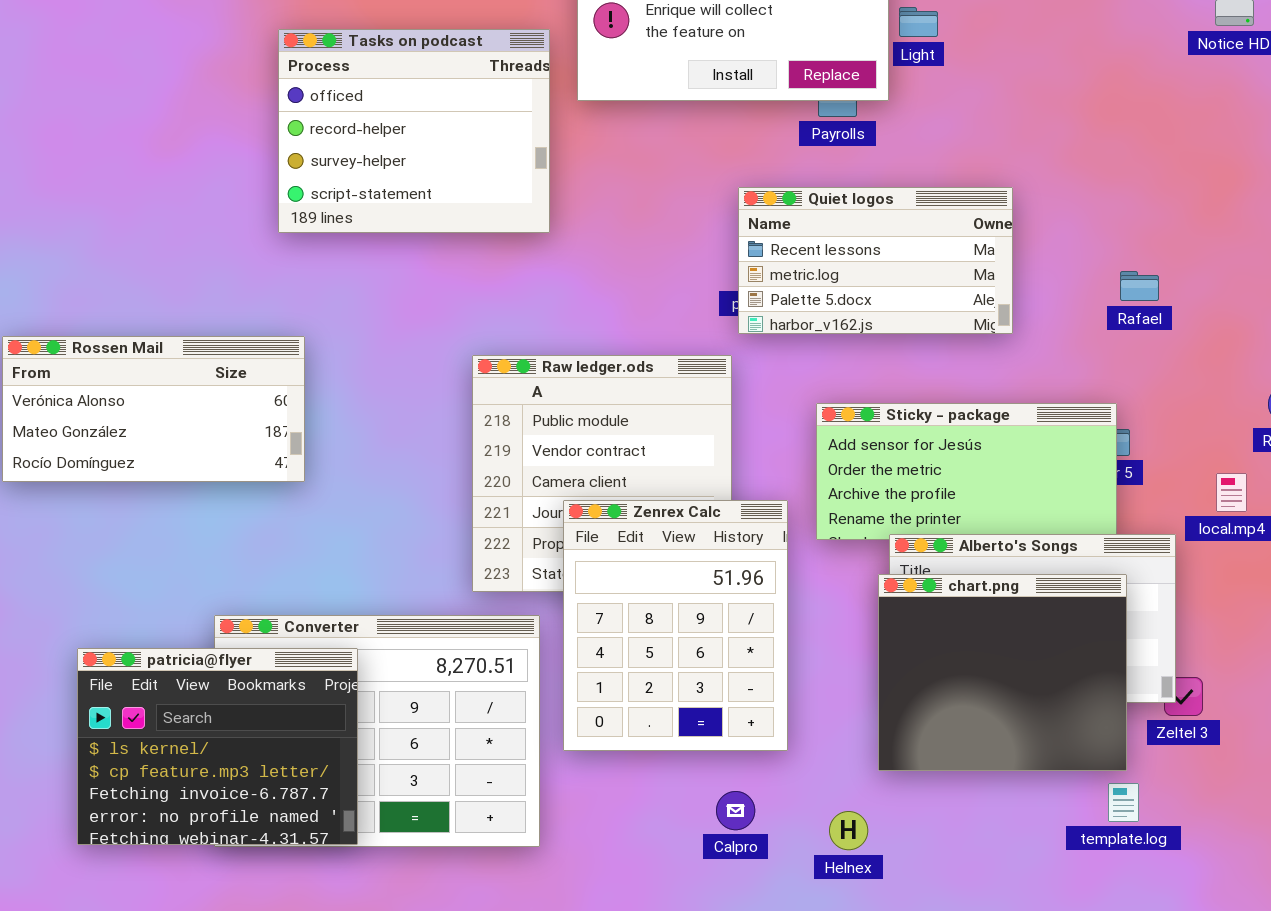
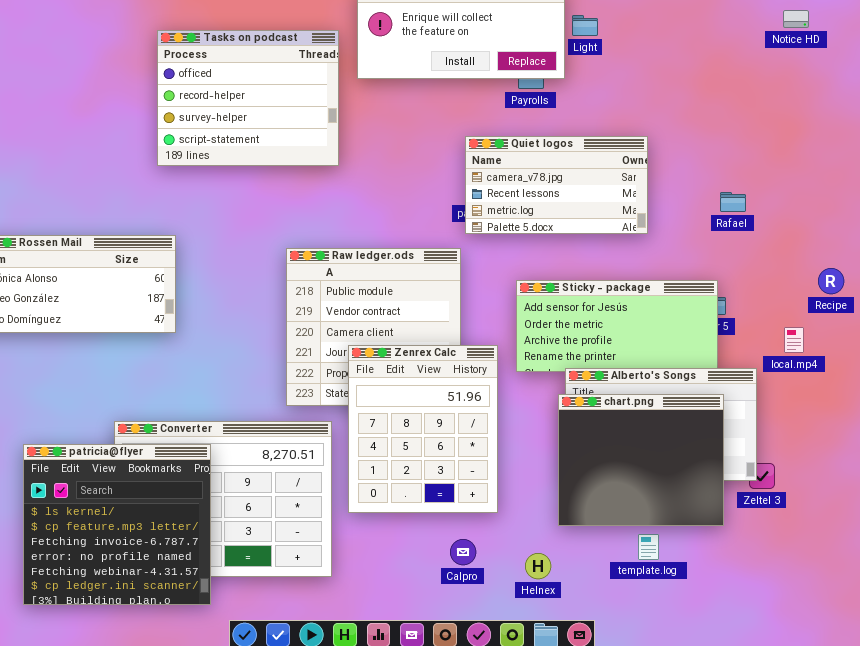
Quiet logos: [738,187,1013,334] -> [465,136,648,234], scrolled up 1 row
patricia@flyer: [77,648,358,845] -> [23,444,211,605], resized
template.log: [1108,783,1139,822] -> [638,534,659,560], moved

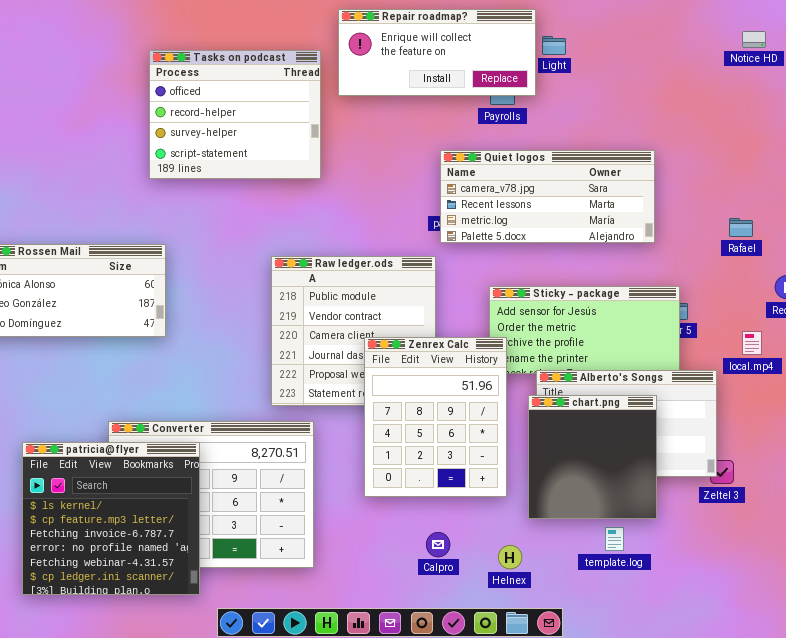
Quiet logos: [465,136,648,234] -> [440,150,655,243], resized
Rafael: [720,192,746,212] -> [729,218,753,237], moved
Zenrex Calc: [348,345,498,513] -> [364,337,507,497], moved
chart.png: [558,394,724,526] -> [528,395,657,519], resized

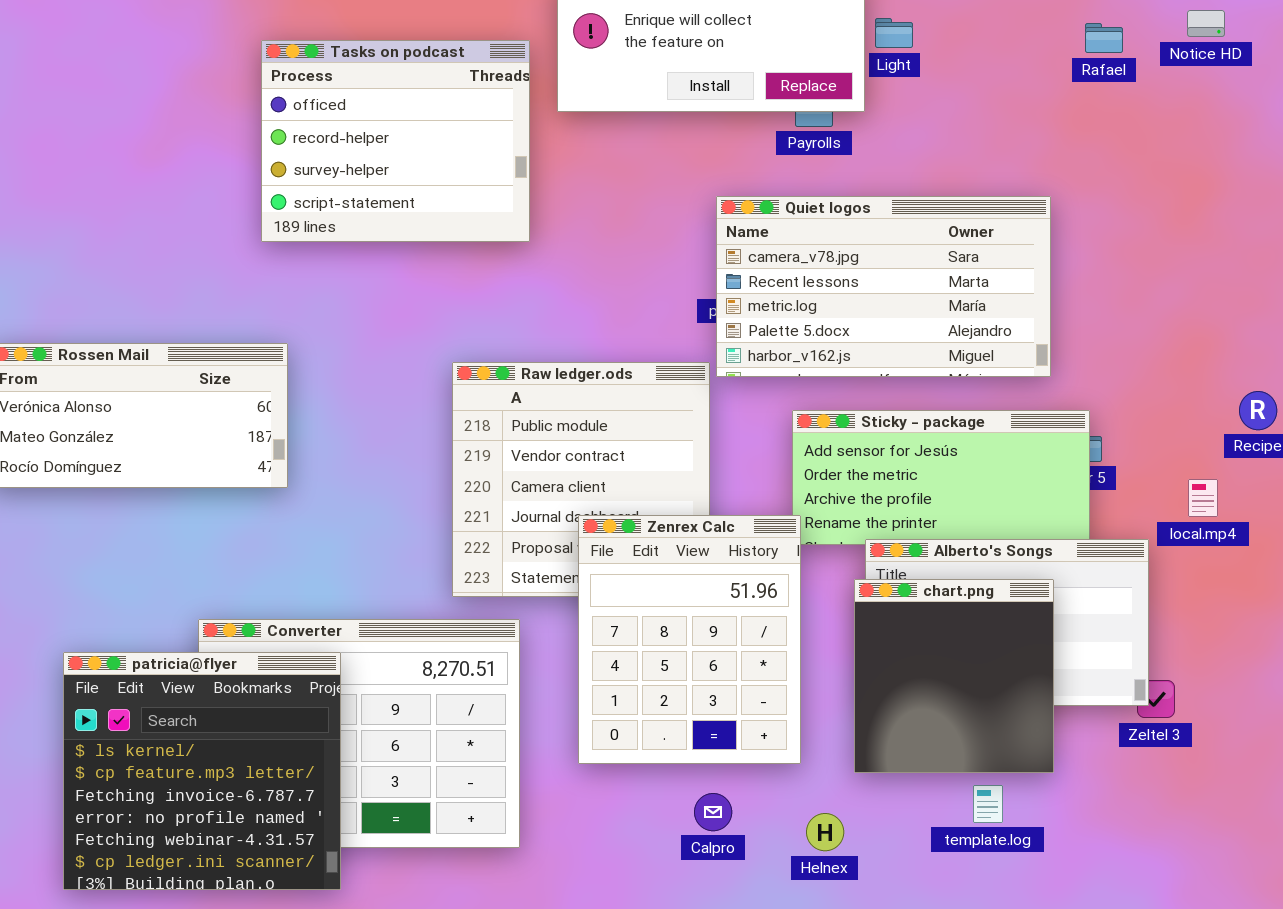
Quiet logos: [440,150,655,243] -> [716,196,1051,377], resized
Rafael: [729,218,753,237] -> [1085,23,1123,53], moved
Zenrex Calc: [364,337,507,497] -> [578,515,801,764], moved

